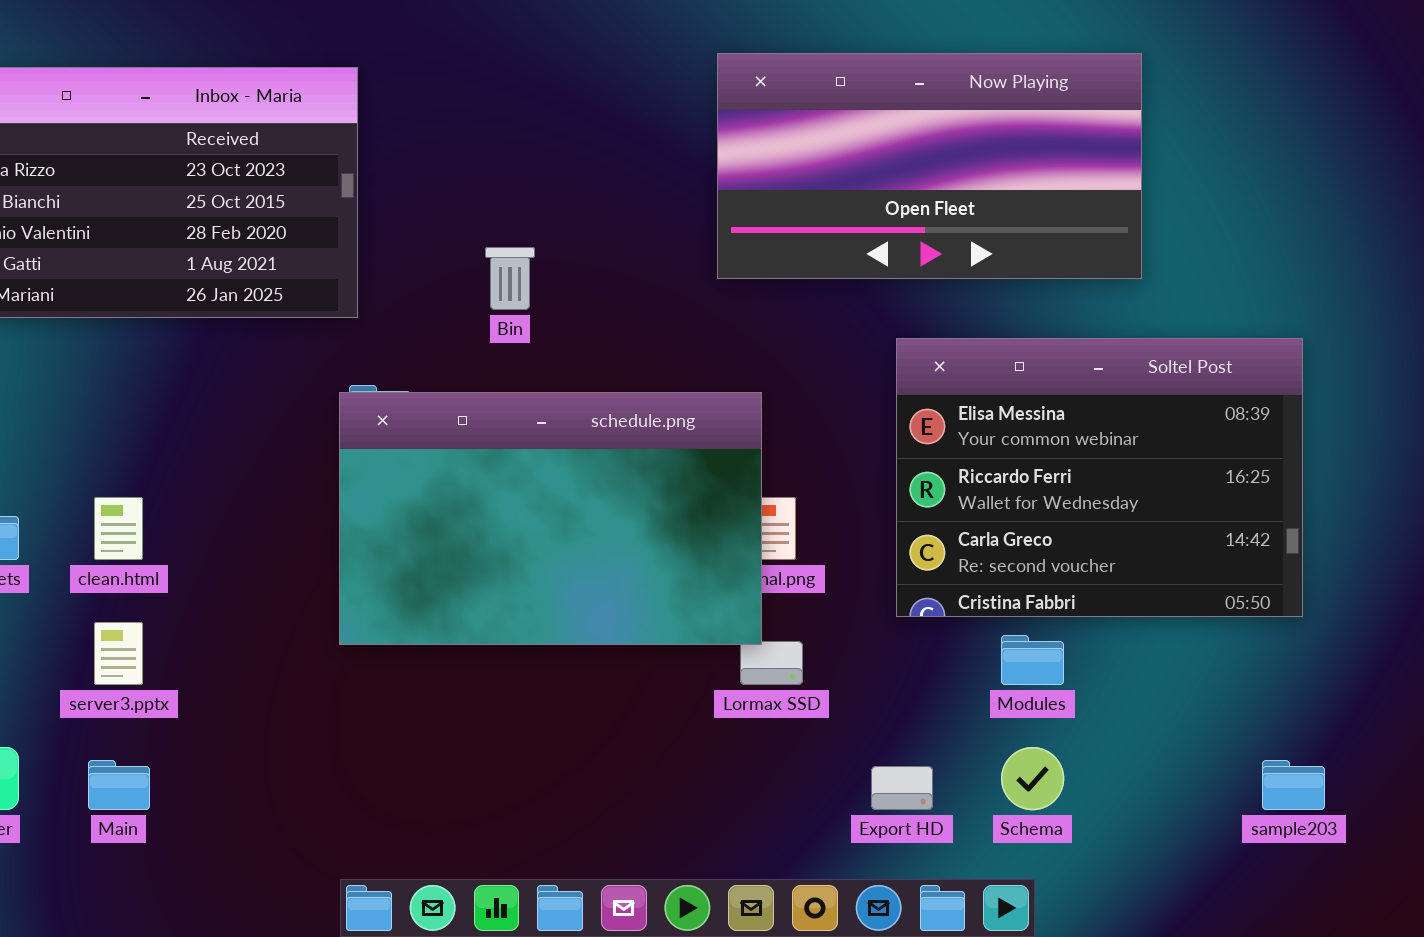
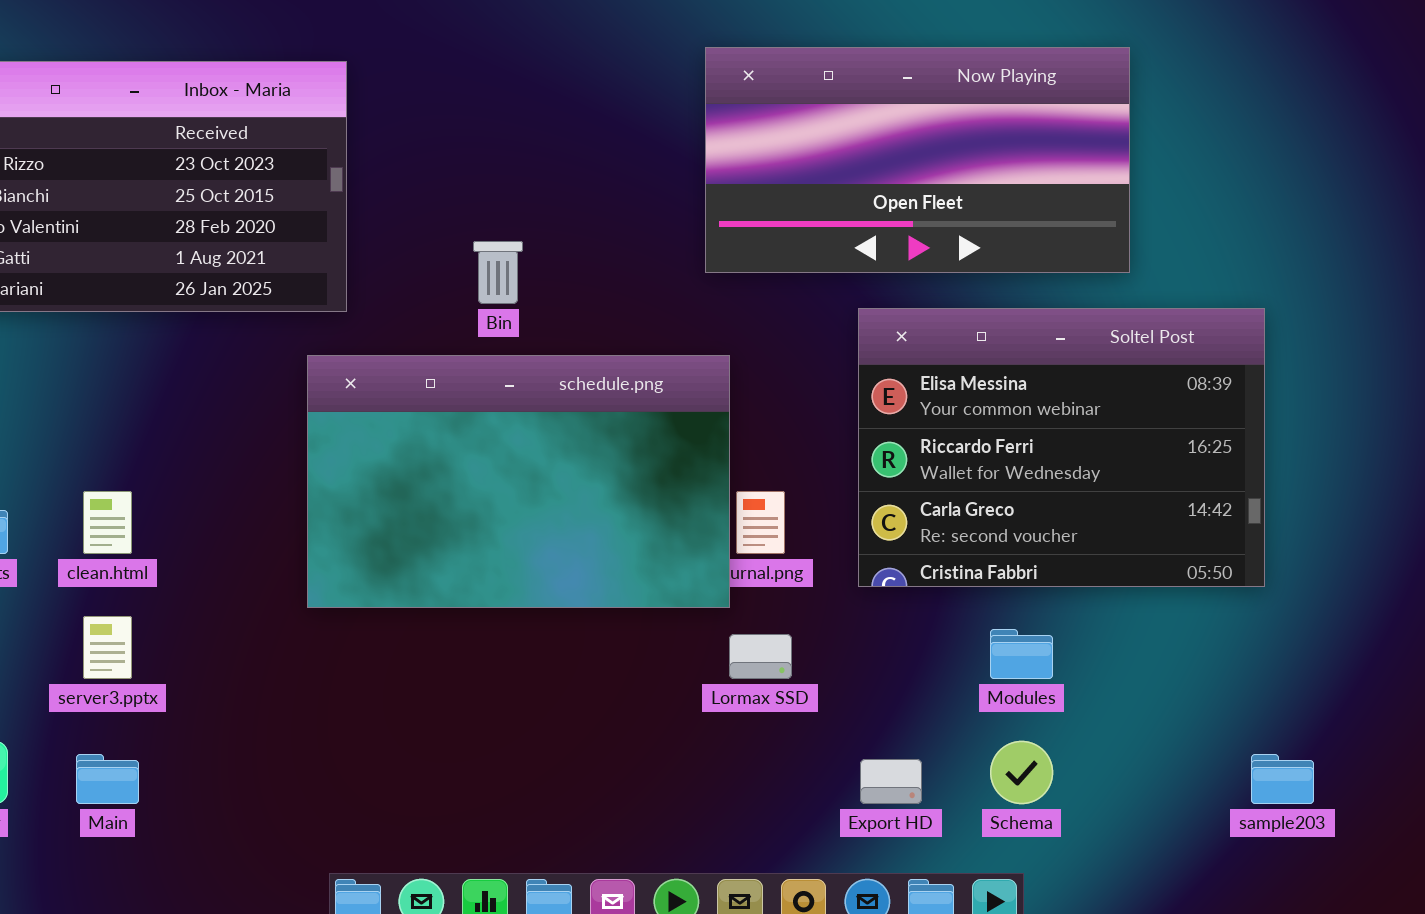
Soltel Post: [896,338,1303,617] -> [858,308,1265,587], moved
schedule.png: [339,392,762,645] -> [307,355,730,608], moved

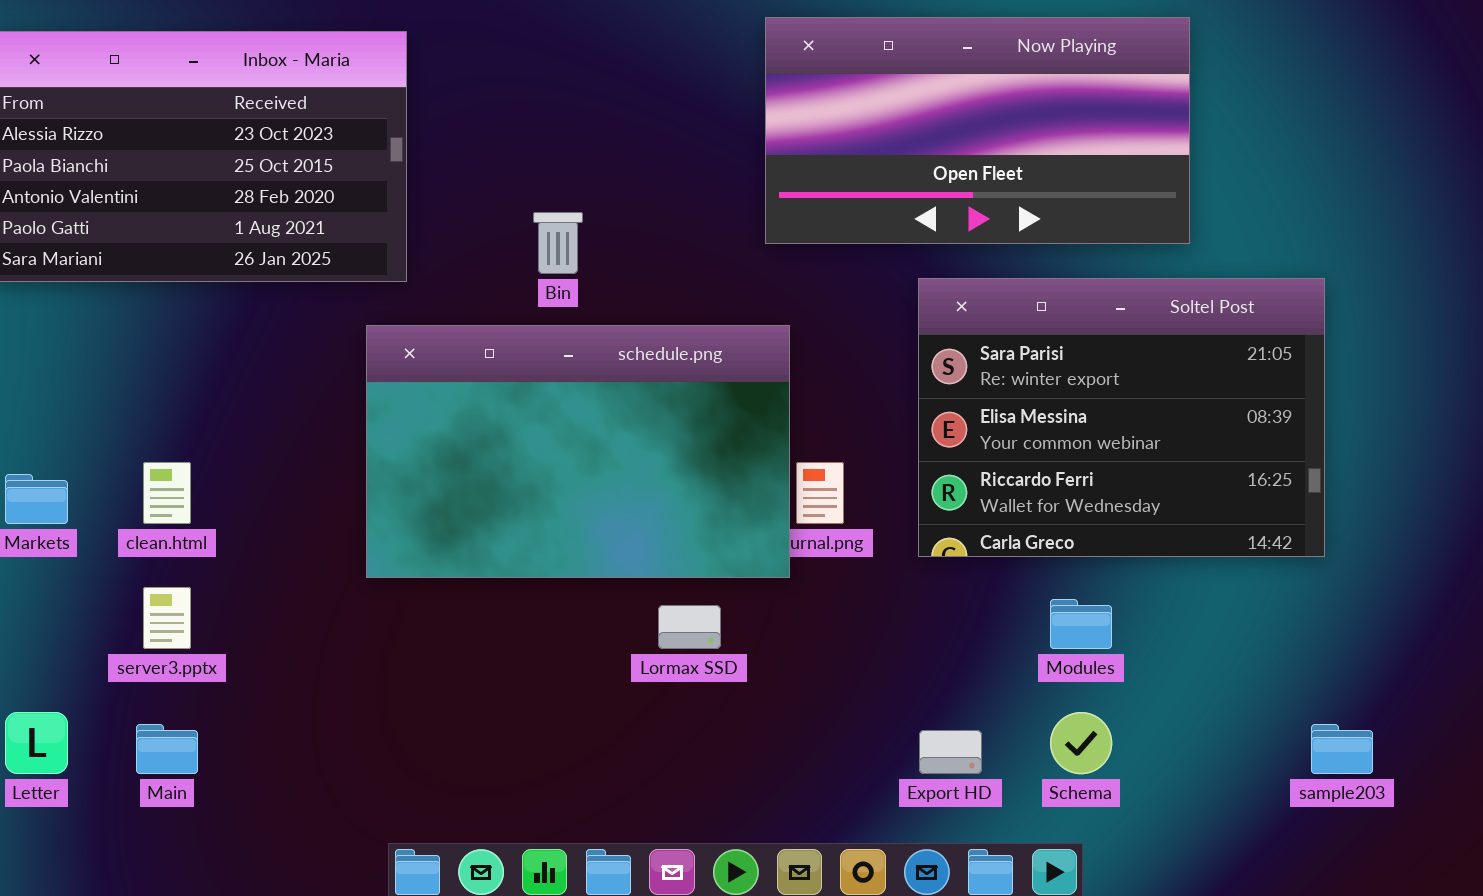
Soltel Post: [858,308,1265,587] -> [918,278,1325,557], scrolled up 1 row
Lormax SSD: [729,634,792,679] -> [658,605,721,649], moved

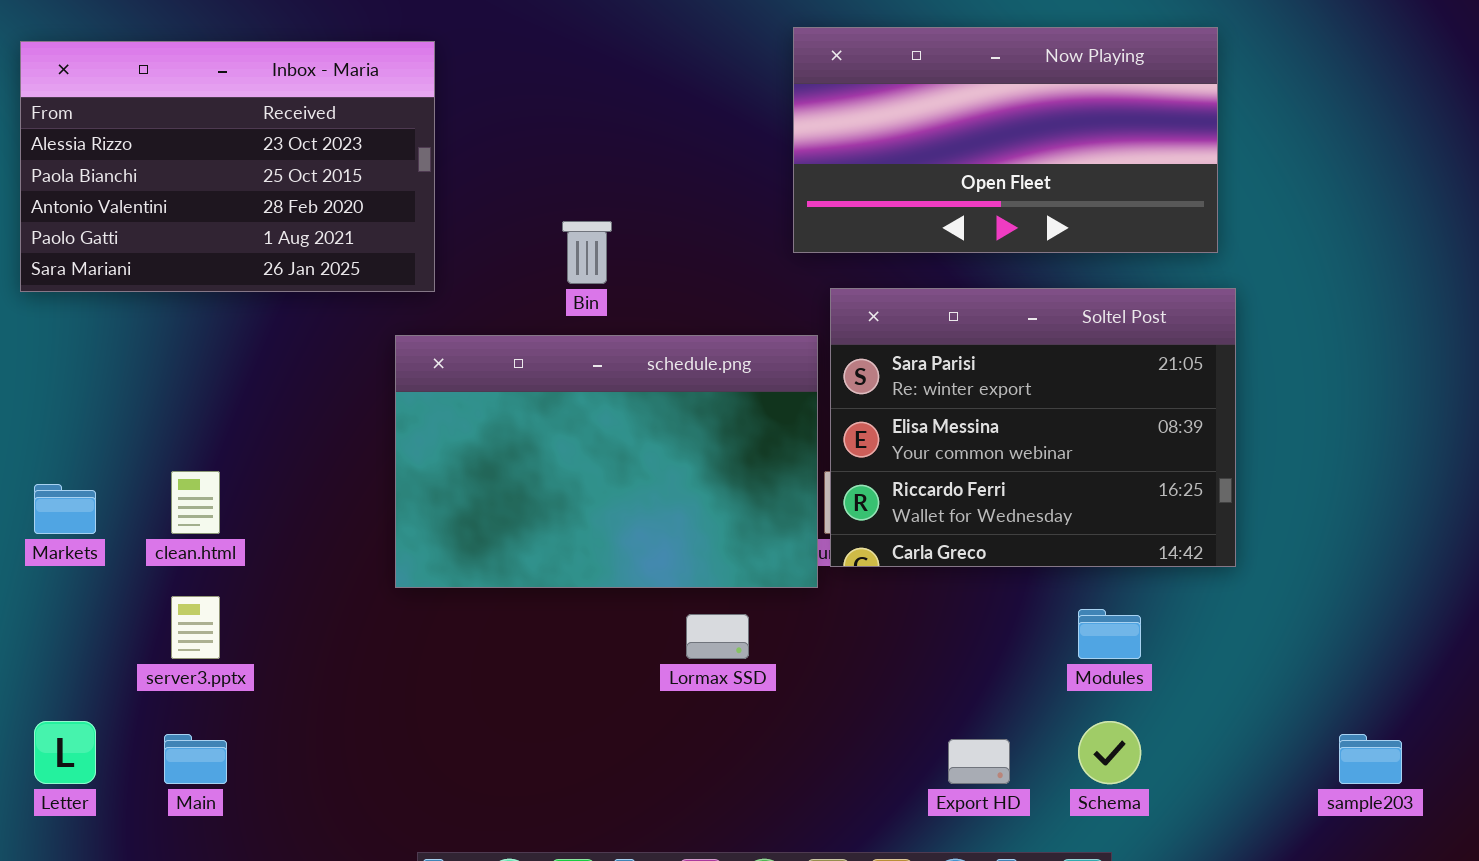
Soltel Post: [918,278,1325,557] -> [830,288,1236,567], moved

